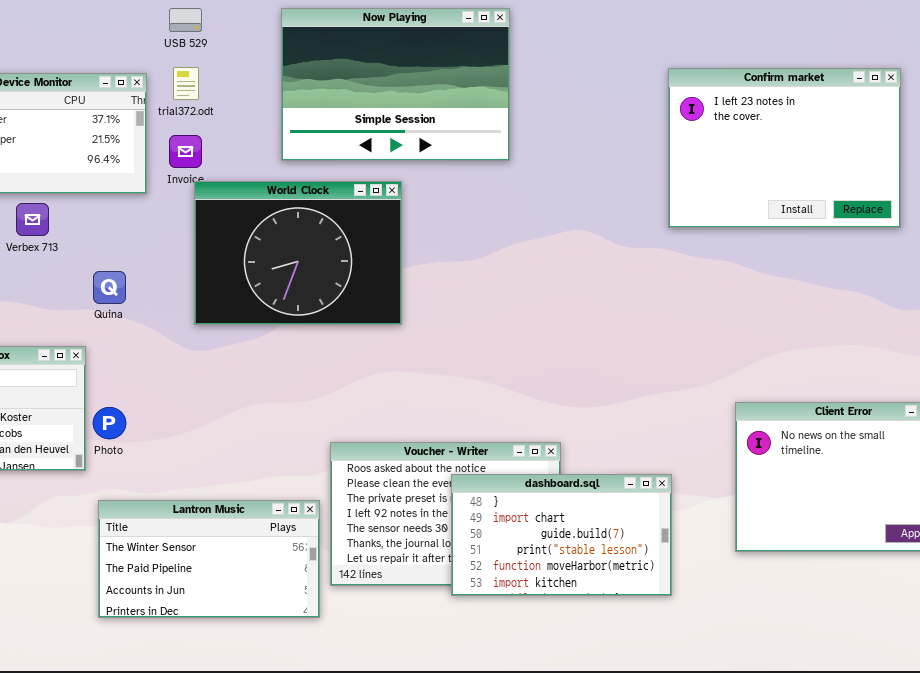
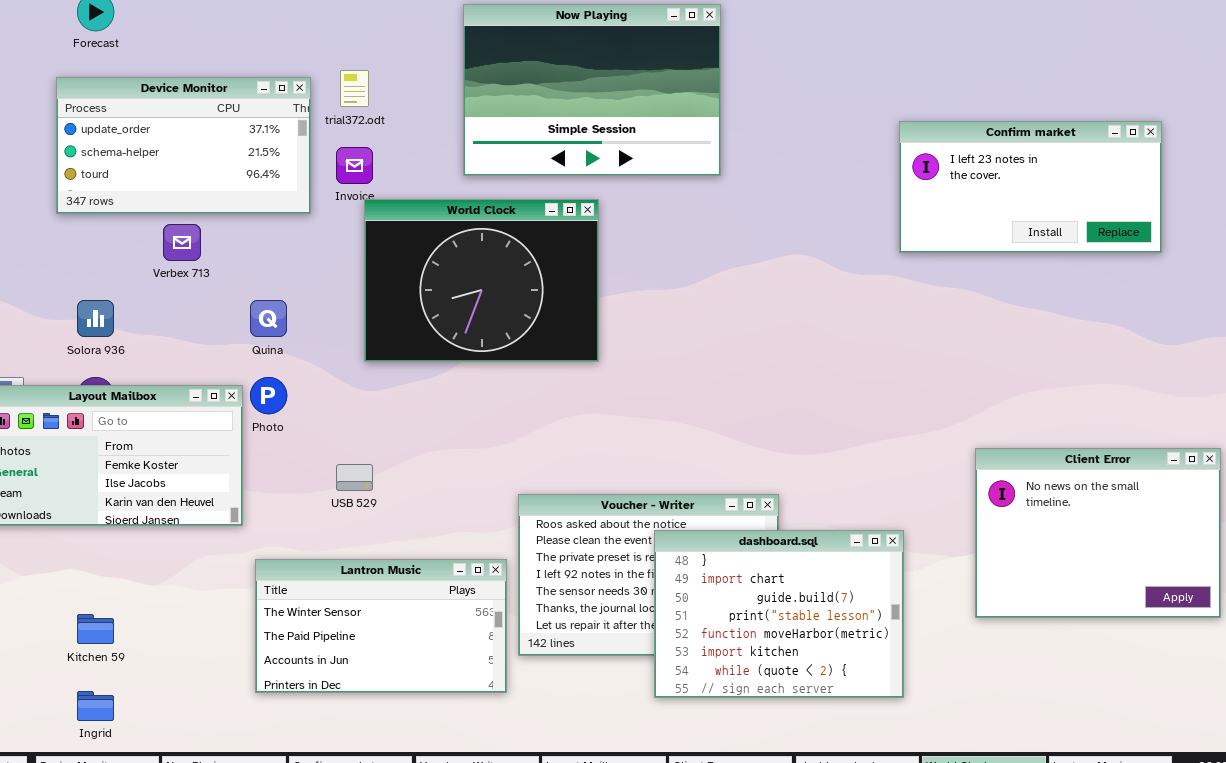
USB 529: [169,8,202,32] -> [336,464,373,491], moved
Confirm market: [668,68,901,228] -> [899,121,1162,253], resized
Photo: [93,407,126,439] -> [250,377,287,414], moved
dashboard.sql: [451,474,672,596] -> [654,530,904,698], resized

